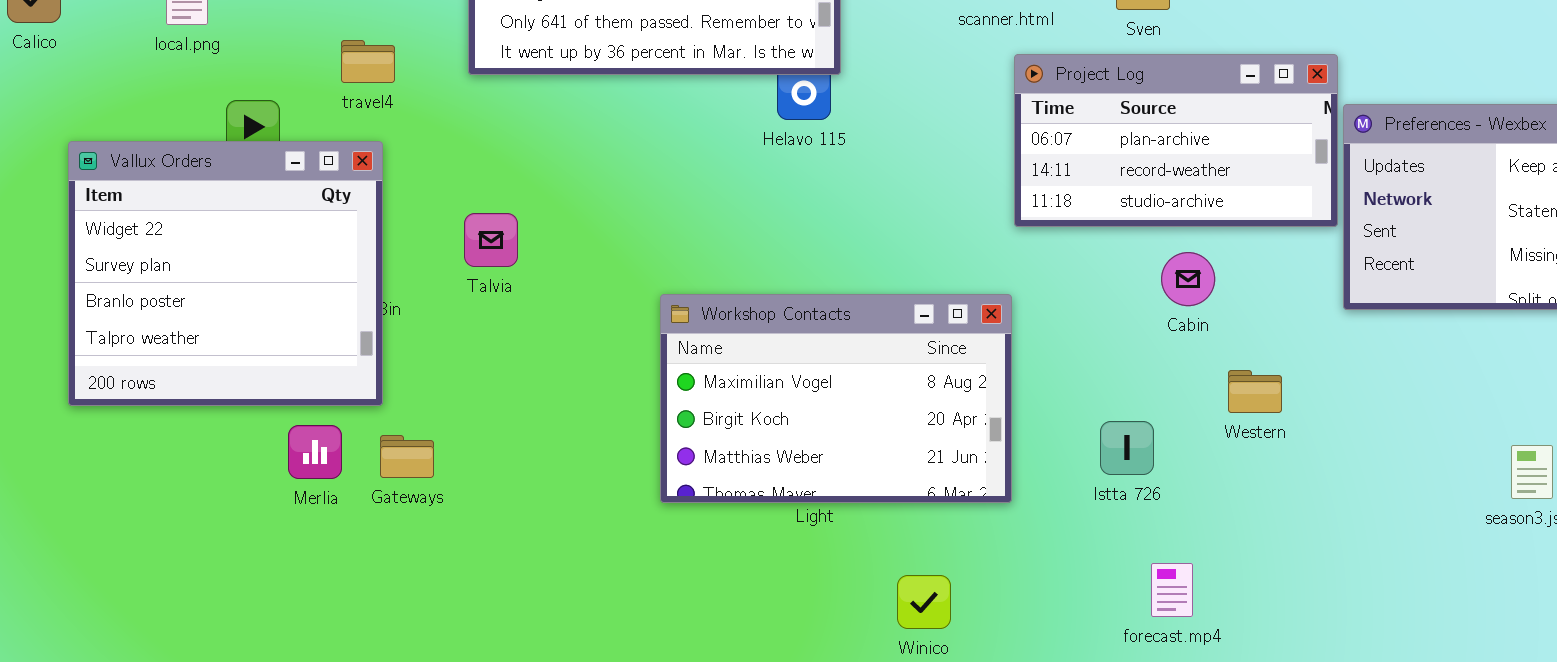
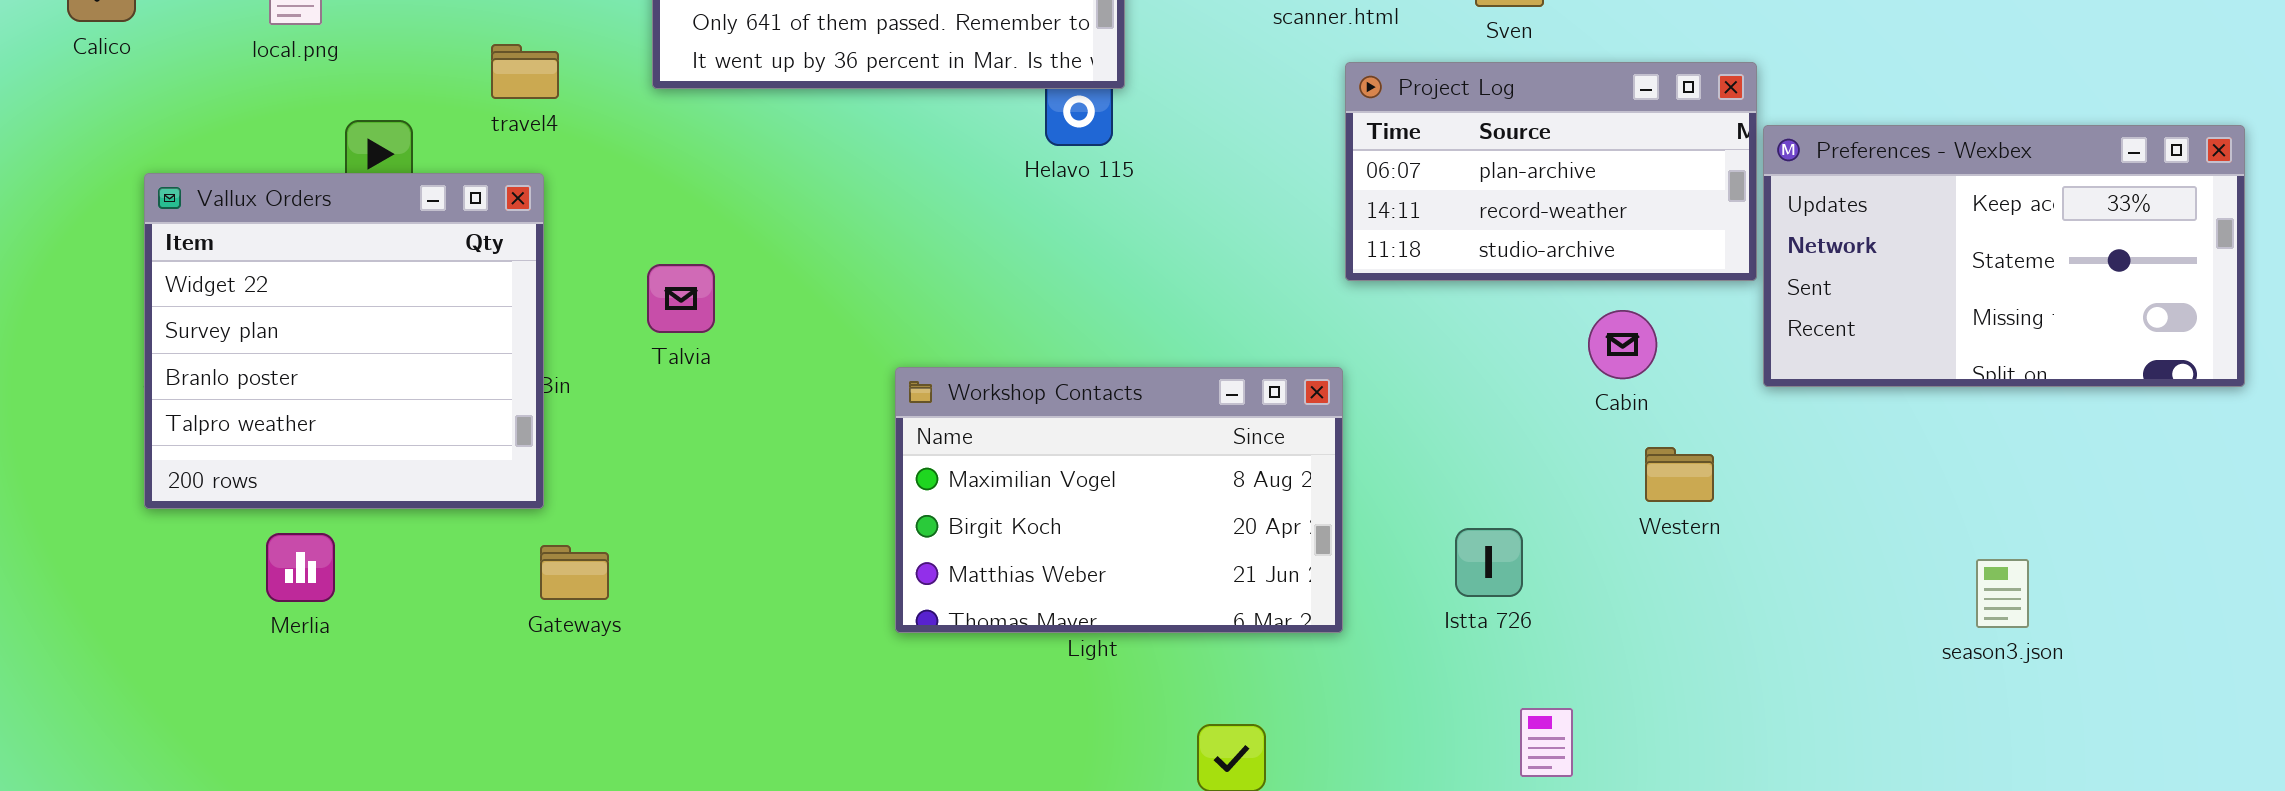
Cabin: [1161,252,1215,306] -> [1588,310,1657,379], moved
Western: [1228,370,1282,413] -> [1645,447,1714,502], moved
Merlia: [288,425,342,479] -> [266,533,335,602], moved

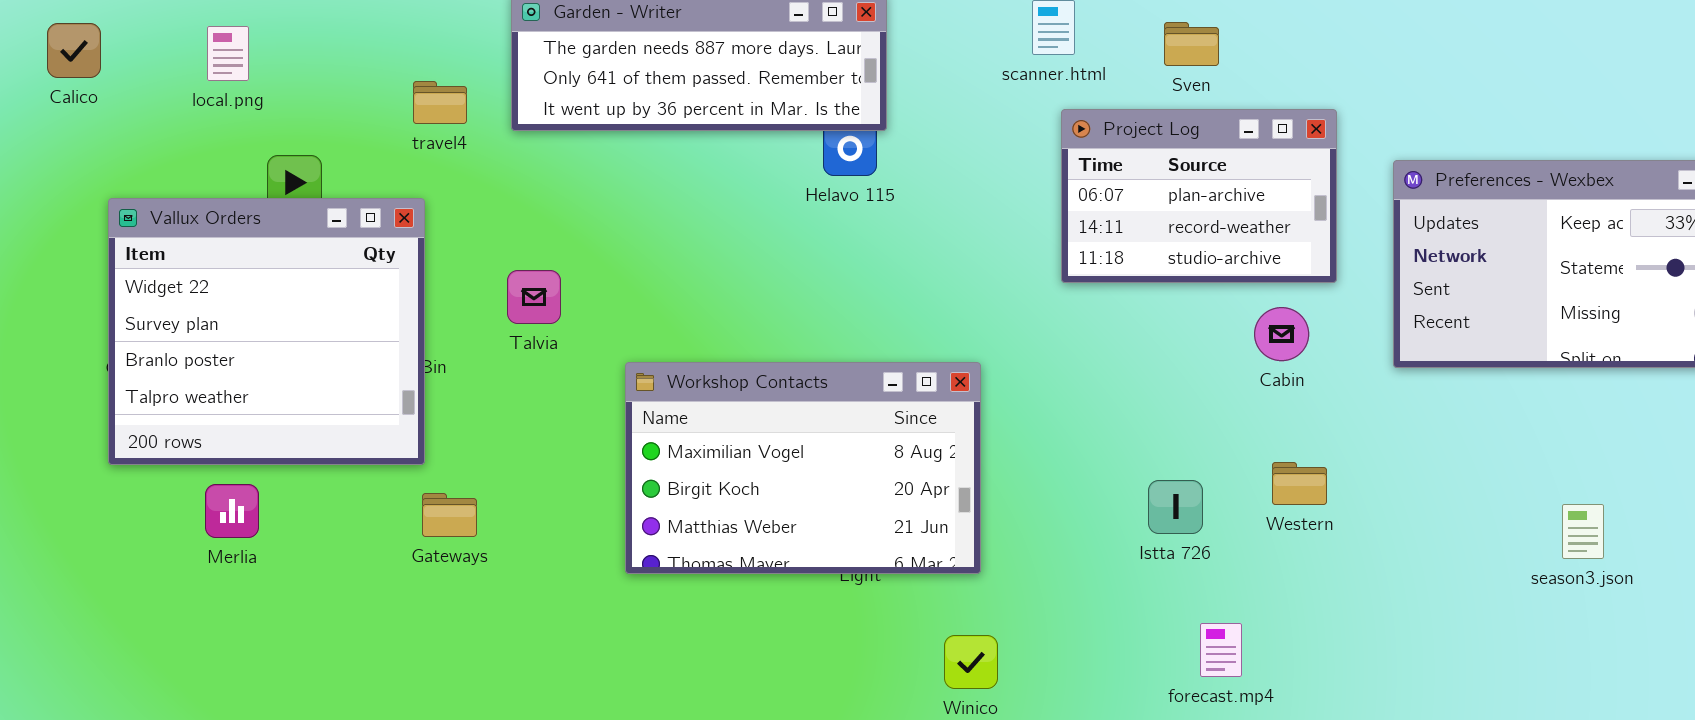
travel4: [491,44,559,99] -> [413,81,467,124], moved
Project Log: [1345,62,1757,281] -> [1061,109,1337,283], resized
Workshop Contacts: [895,367,1343,633] -> [625,362,981,574], moved
Western: [1645,447,1714,502] -> [1272,462,1327,505], moved

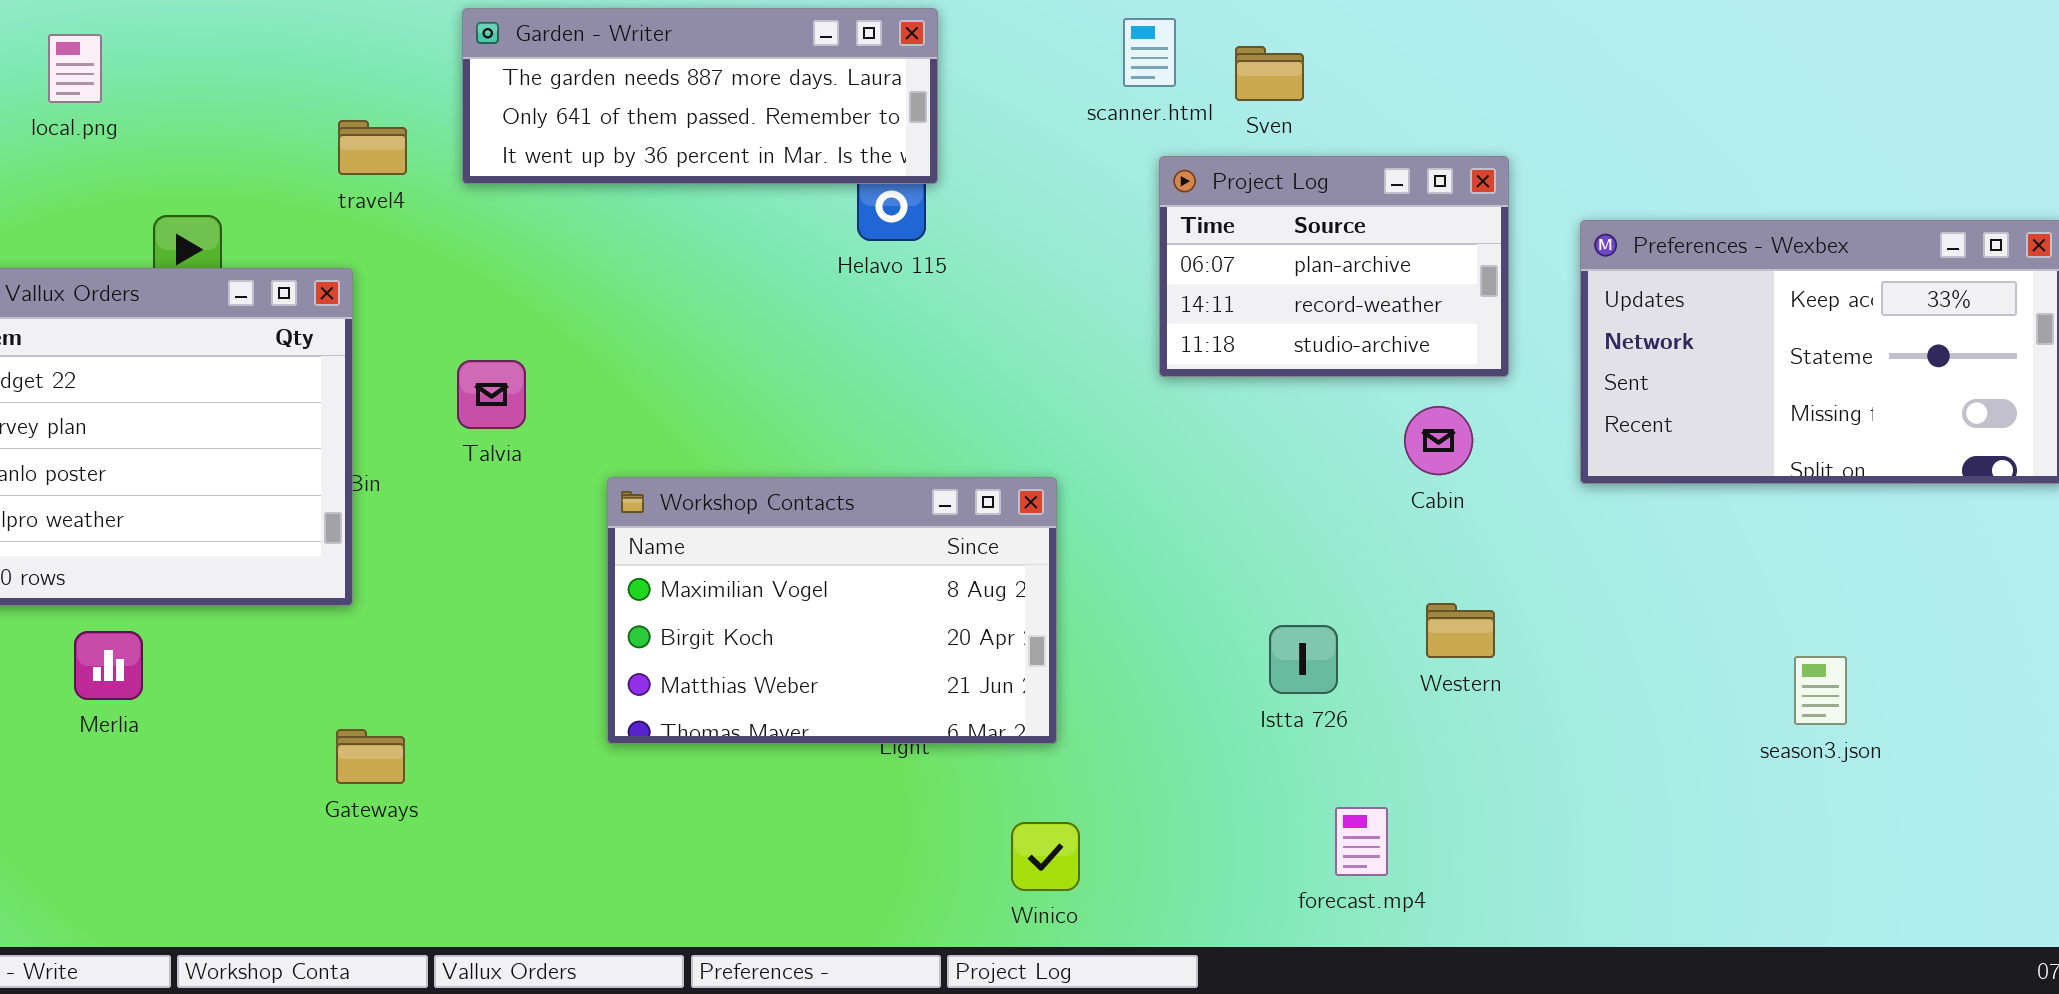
Sven: [1164,22,1219,66] -> [1235,46,1304,101], moved
local.png: [207,26,249,81] -> [48,34,102,103], moved
Gateways: [422,493,477,537] -> [336,729,405,784], moved

